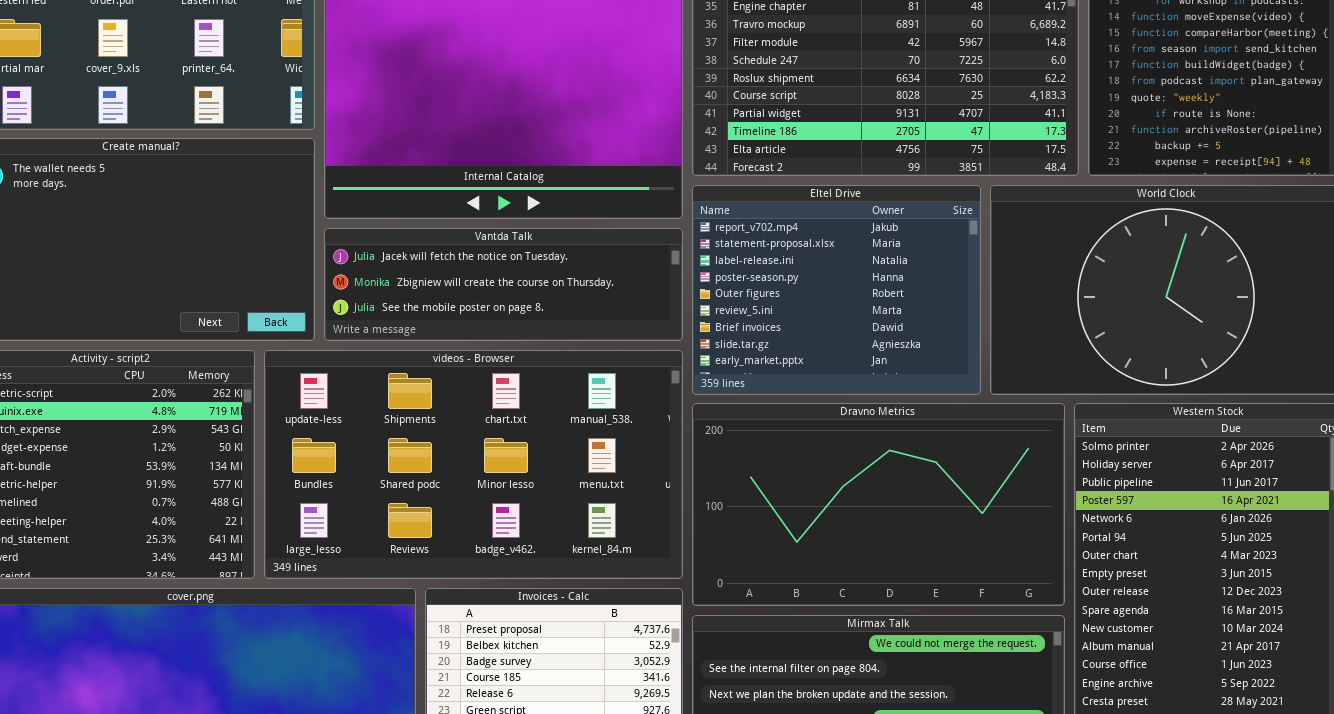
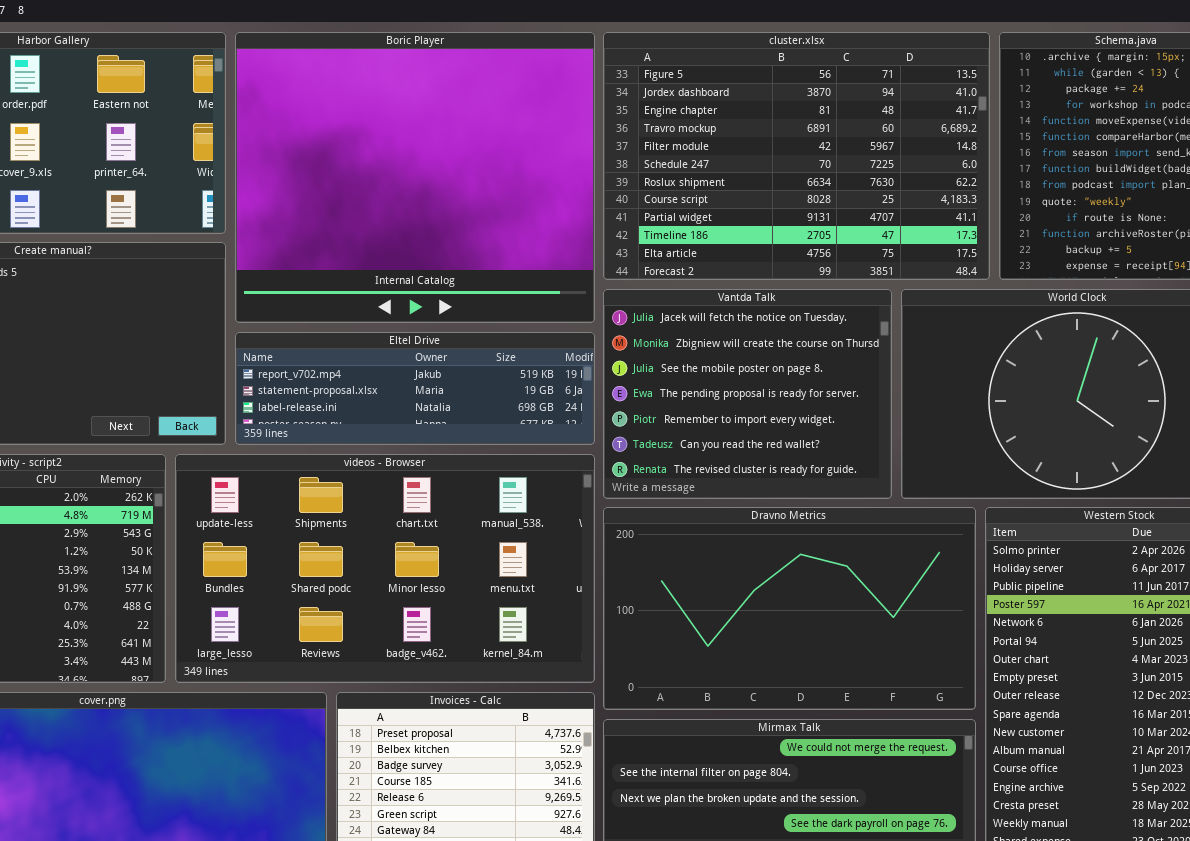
Eltel Drive: [692,185,981,395] -> [235,332,595,445], moved, resized
Vantda Talk: [324,228,683,341] -> [603,289,892,499], moved, resized

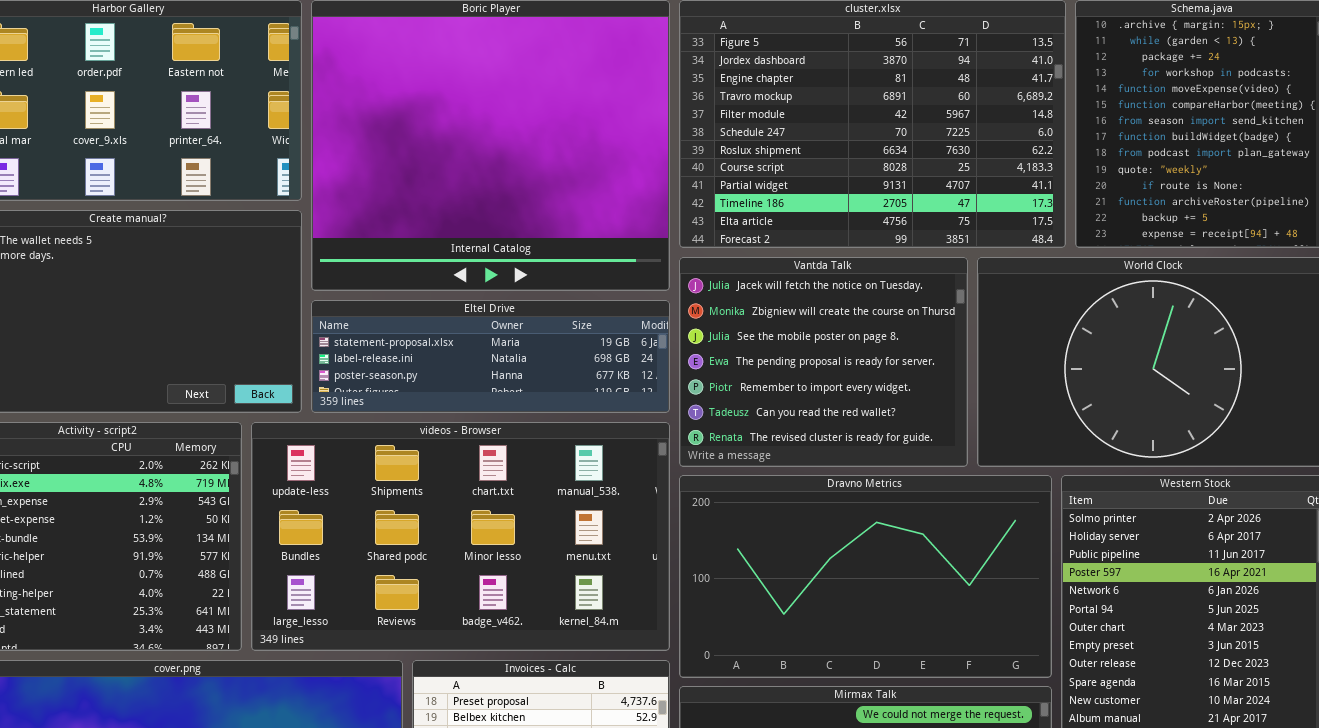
Eltel Drive: [235,332,595,445] -> [311,300,670,413], scrolled down 1 row

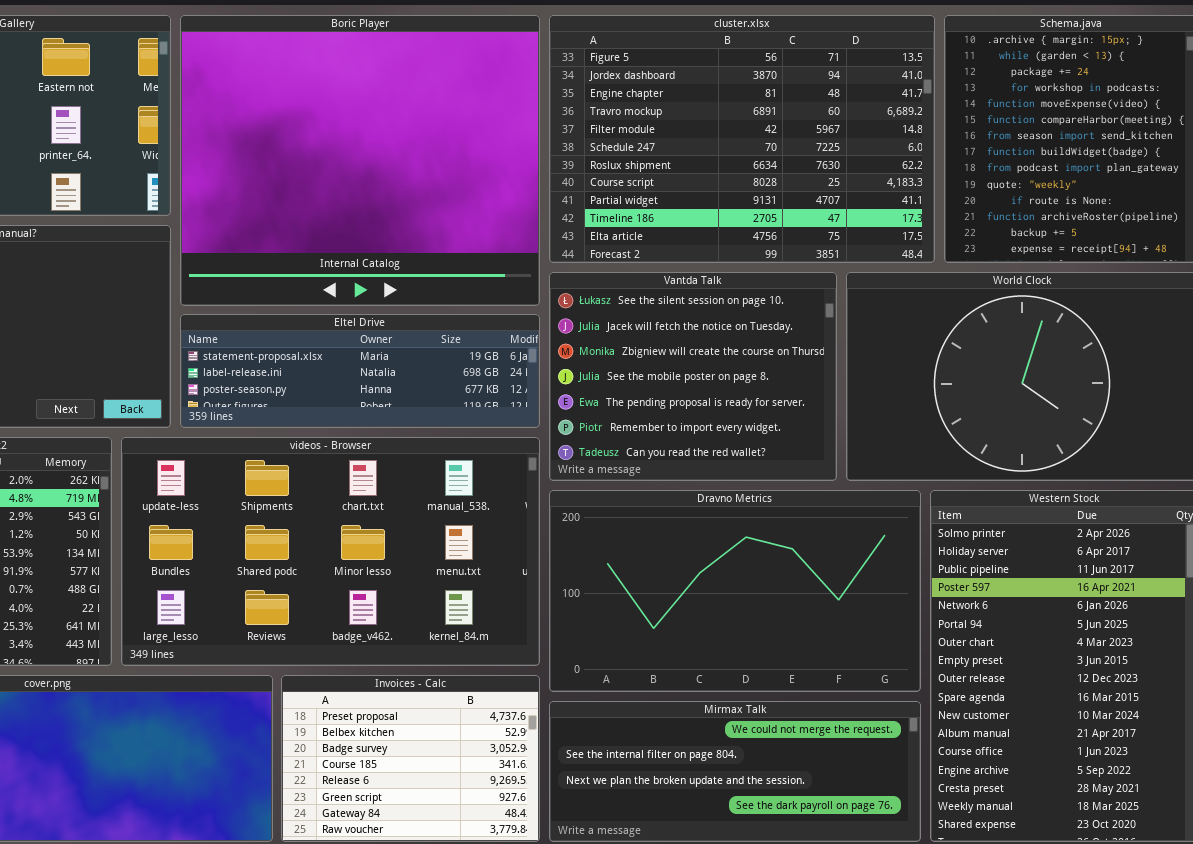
Vantda Talk: [679,257,968,467] -> [549,272,837,481], scrolled up 1 row

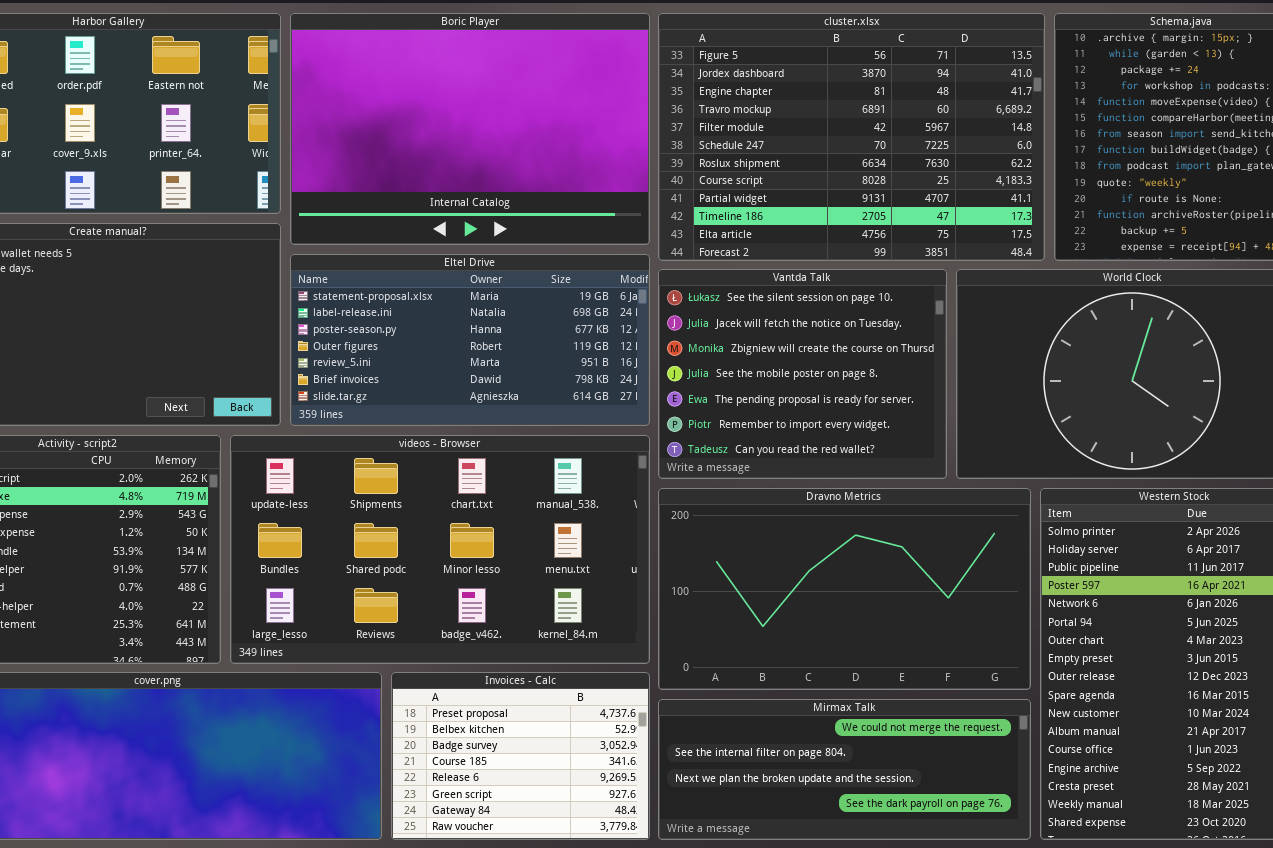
Boric Player: [180,15,540,306] -> [290,13,650,245], resized
Eltel Drive: [180,314,540,428] -> [290,254,650,426], resized

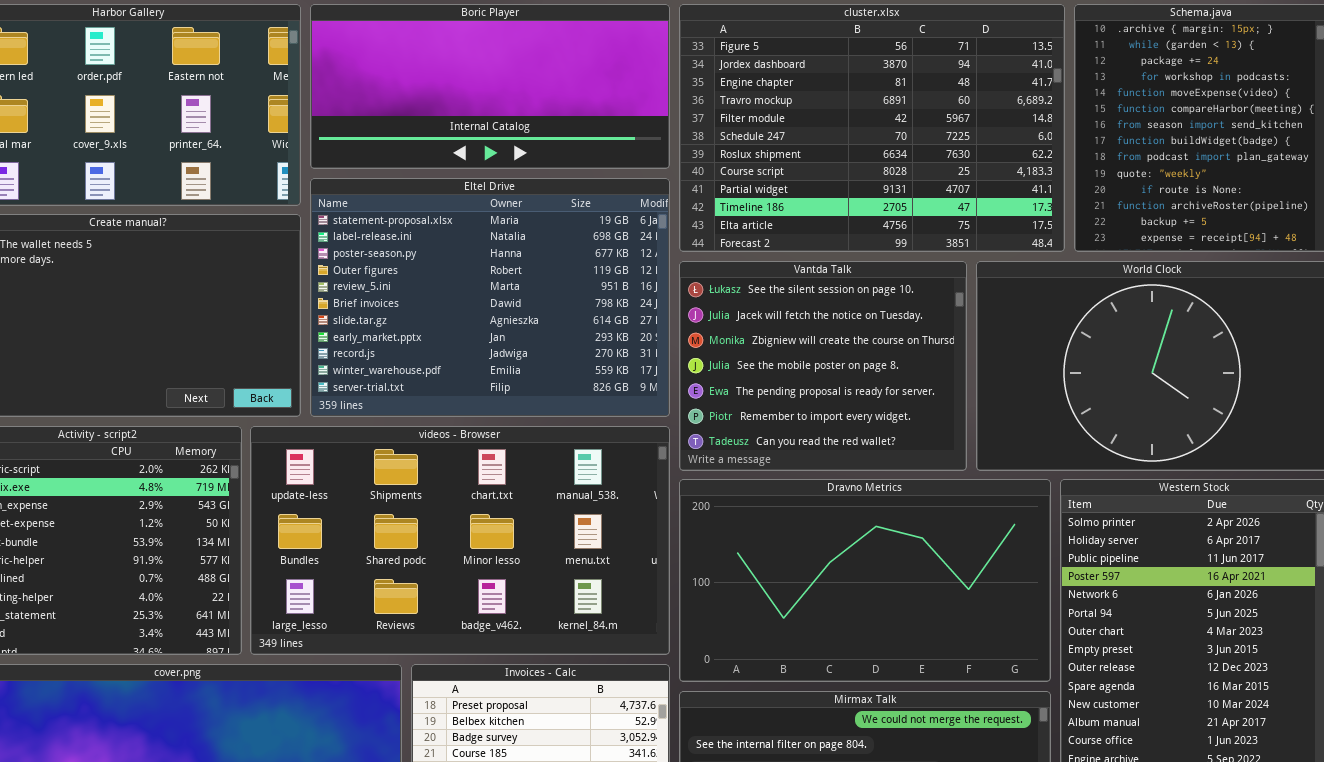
Boric Player: [290,13,650,245] -> [310,4,670,169], resized
Eltel Drive: [290,254,650,426] -> [310,178,670,417], resized

